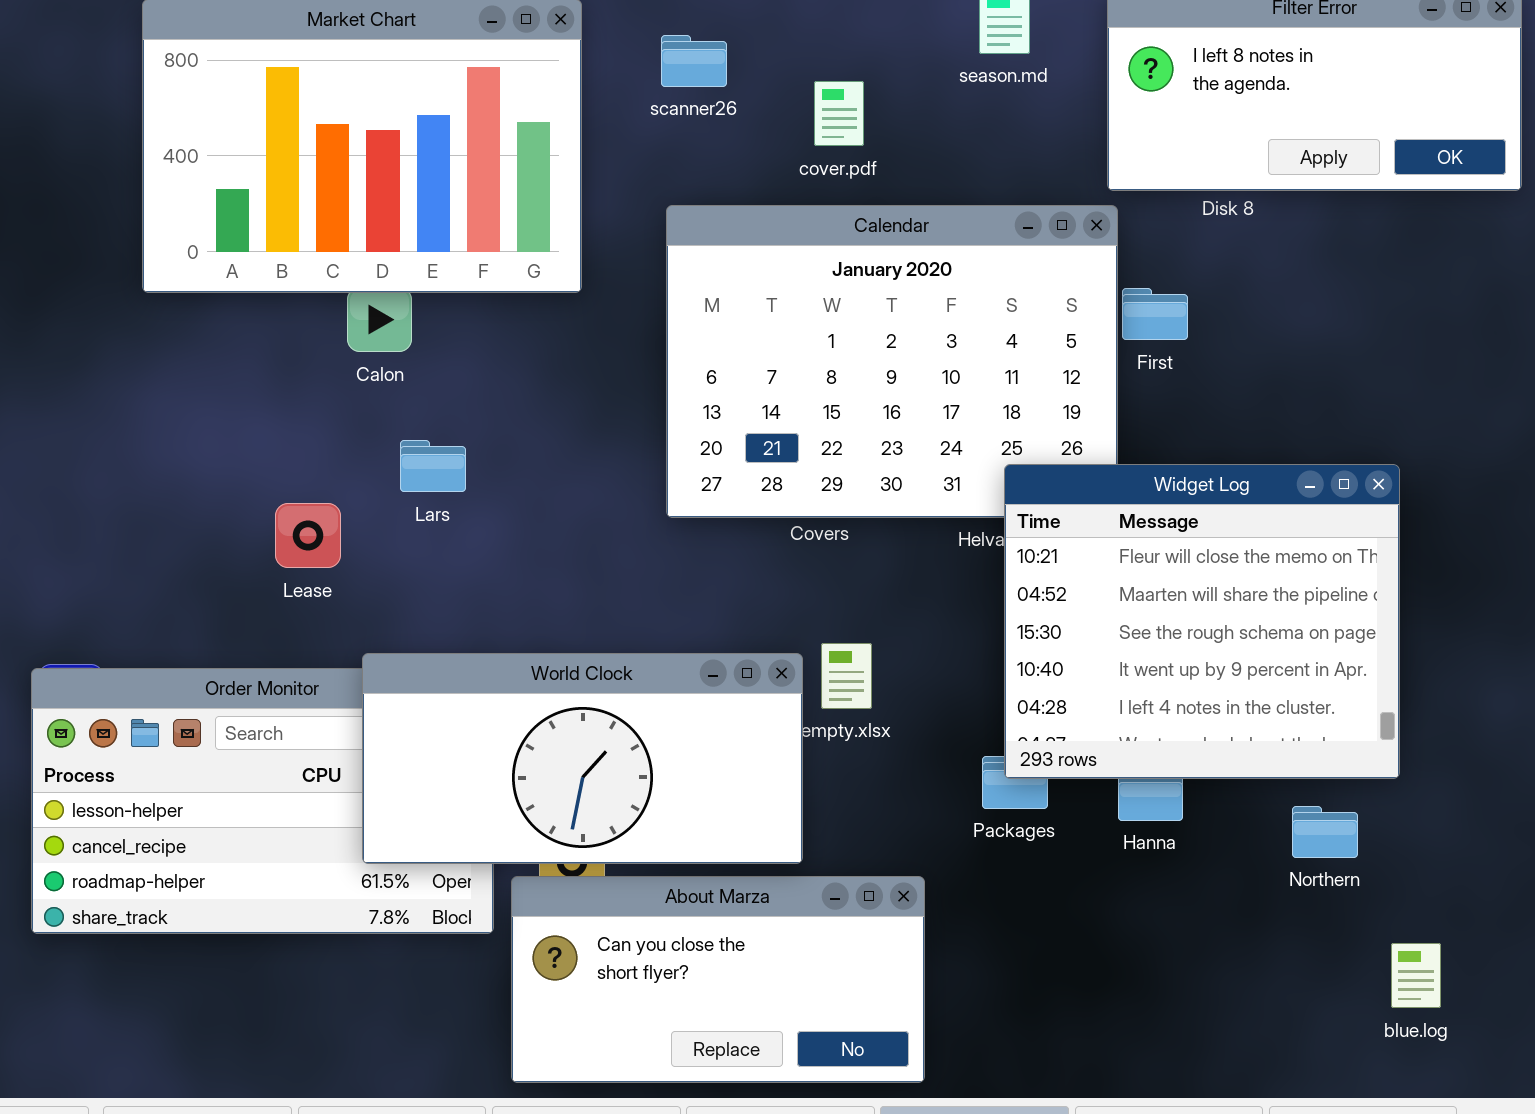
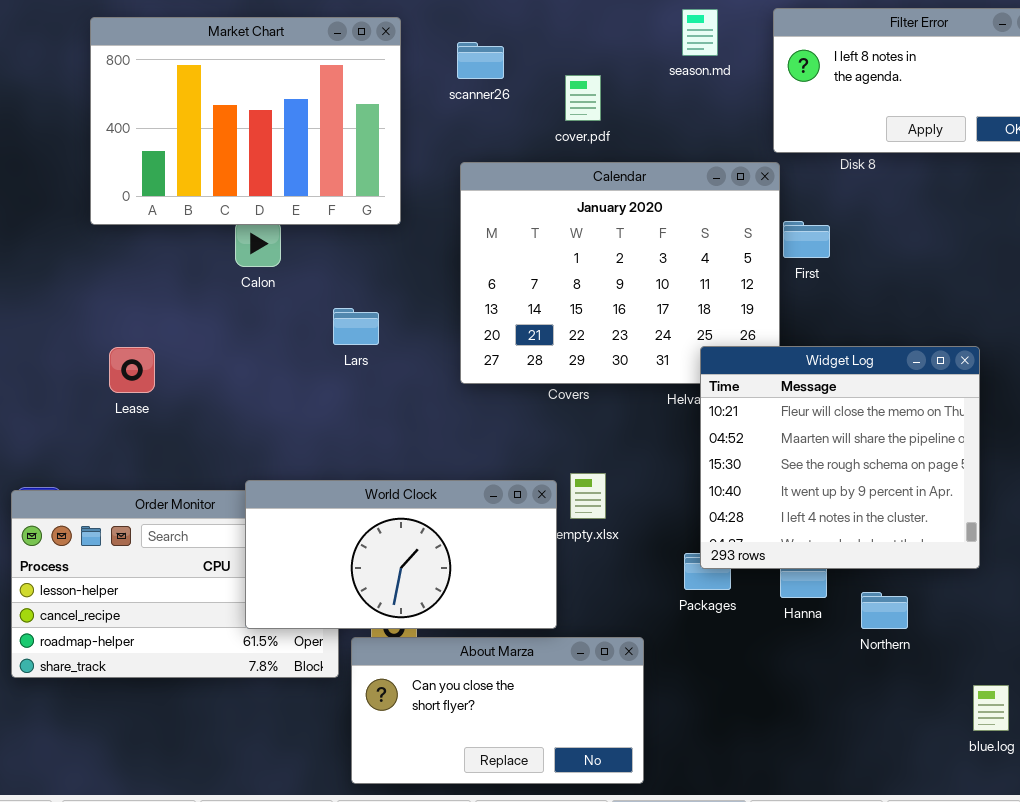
Lars: [400,440,466,492] -> [333,308,379,345], moved
Lease: [275,503,341,568] -> [109,347,155,393], moved
Northern: [1292,806,1358,858] -> [861,592,908,629], moved

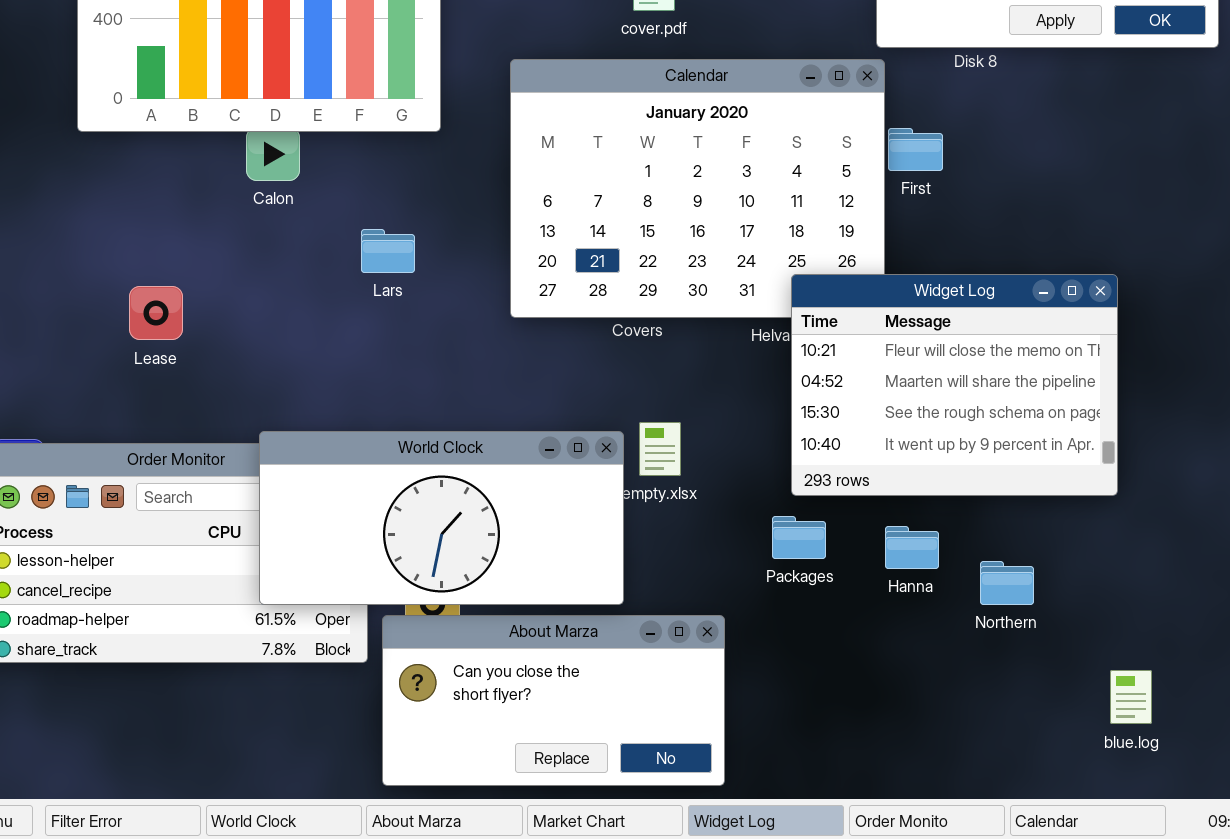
Widget Log: [700,346,980,569] -> [791,274,1118,496], resized
Lease: [109,347,155,393] -> [129,286,183,340], moved

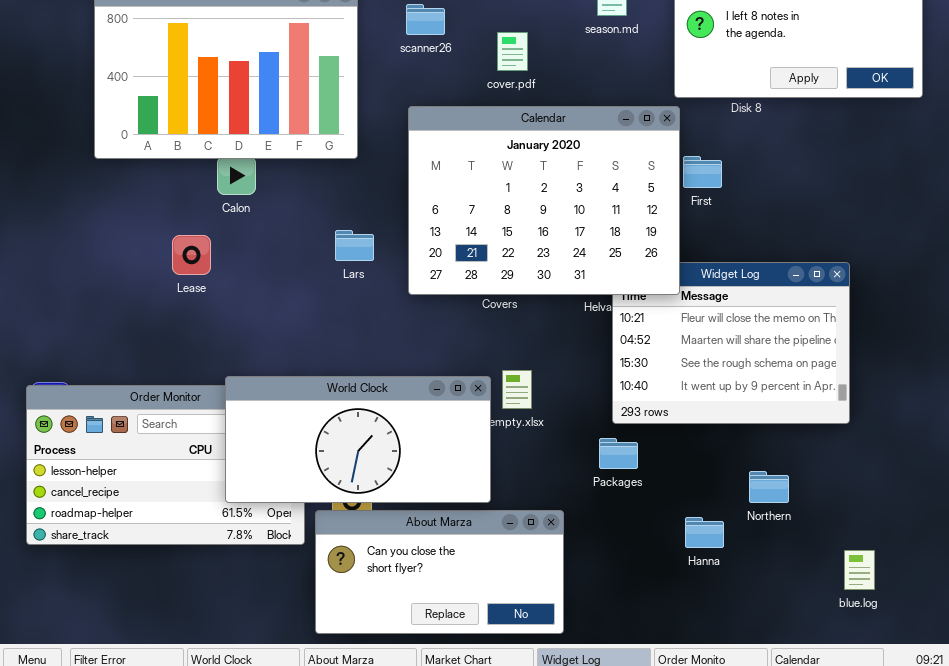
Calendar: [510,59,885,318] -> [408,106,680,295], raised
Lars: [361,229,415,273] -> [335,230,374,261], moved
Lease: [129,286,183,340] -> [172,235,211,275], moved
Hanna: [885,526,939,569] -> [685,517,724,548], moved

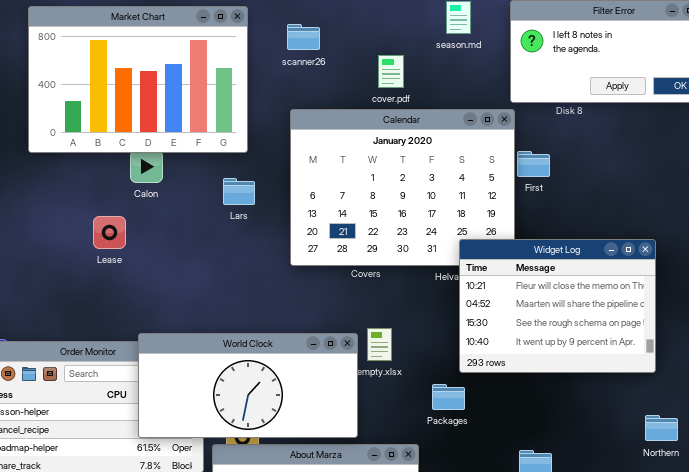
cover.pdf: [497,32,528,71] -> [378,55,404,88], moved
Lars: [335,230,374,261] -> [223,178,255,205], moved
Widget Log: [612,262,850,424] -> [459,239,656,373], raised
Packages: [599,438,638,469] -> [432,384,465,410], moved
Northern: [749,471,789,503] -> [645,415,678,441], moved

